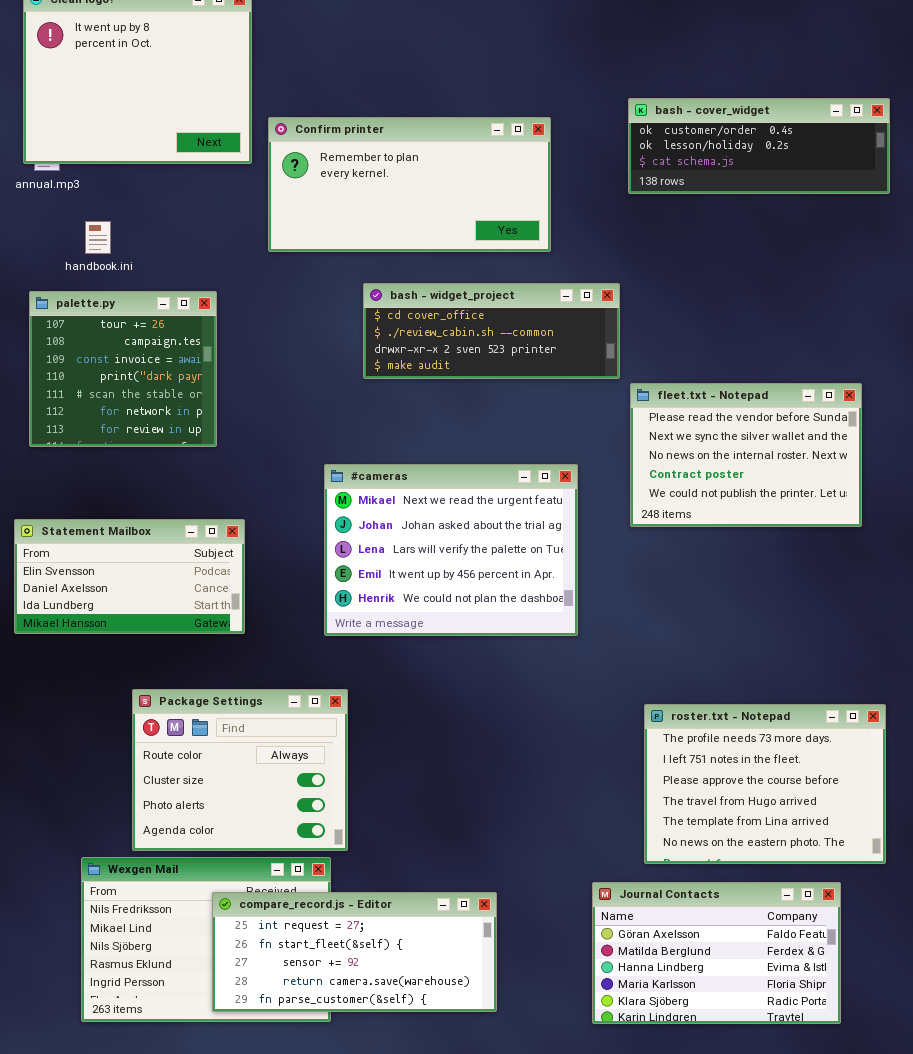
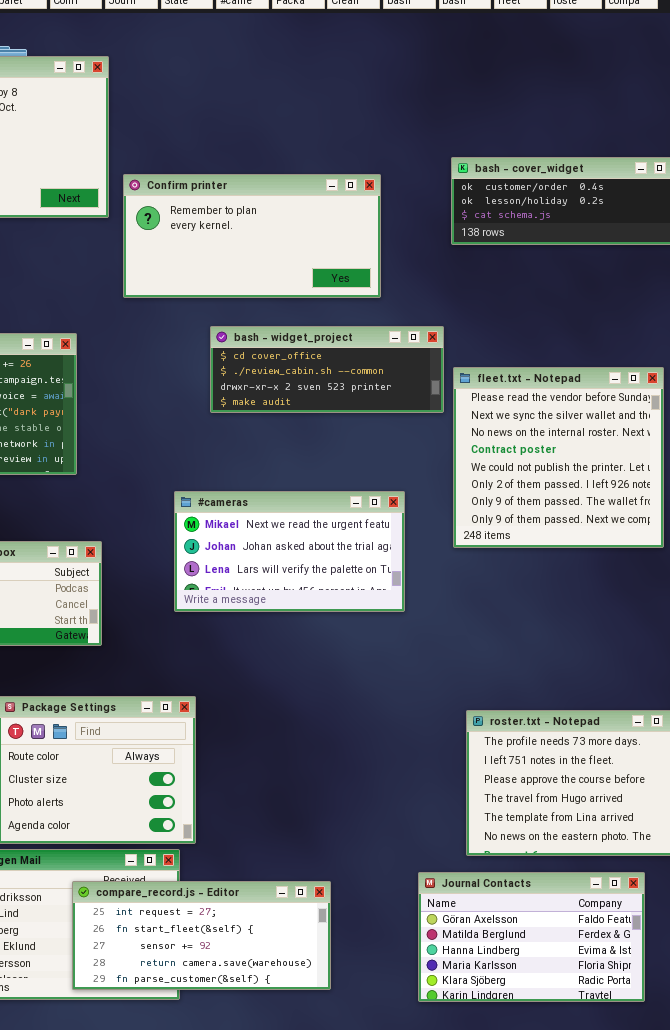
fleet.txt - Notepad: [630,383,862,527] -> [453,367,664,548], resized
#cameras: [324,464,578,636] -> [174,491,405,612], resized

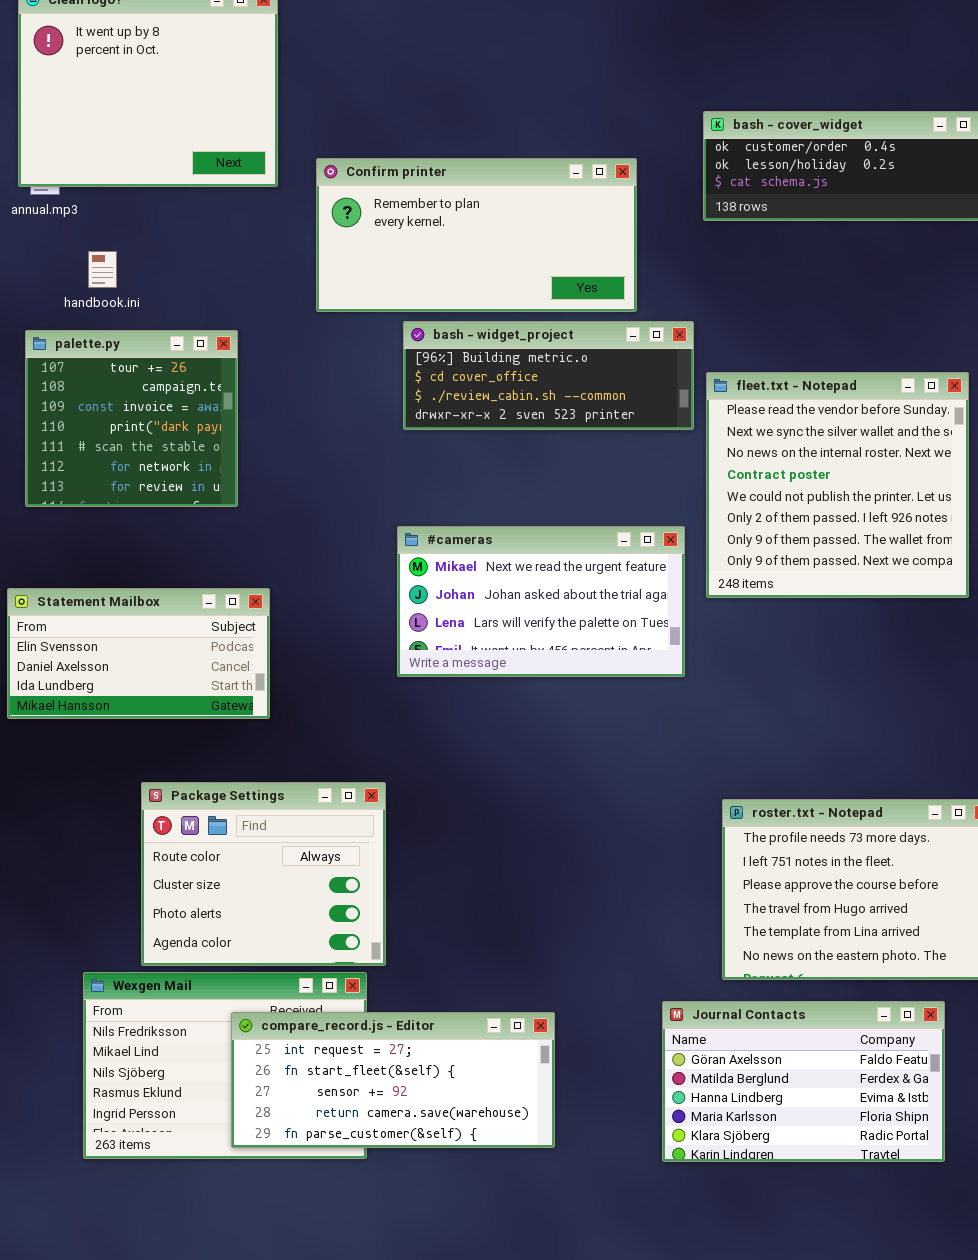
Confirm printer: [123,174,381,298] -> [316,158,637,312], moved
bash - widget_project: [210,326,444,413] -> [403,321,694,430], scrolled up 1 row
#cameras: [174,491,405,612] -> [397,526,685,677], moved

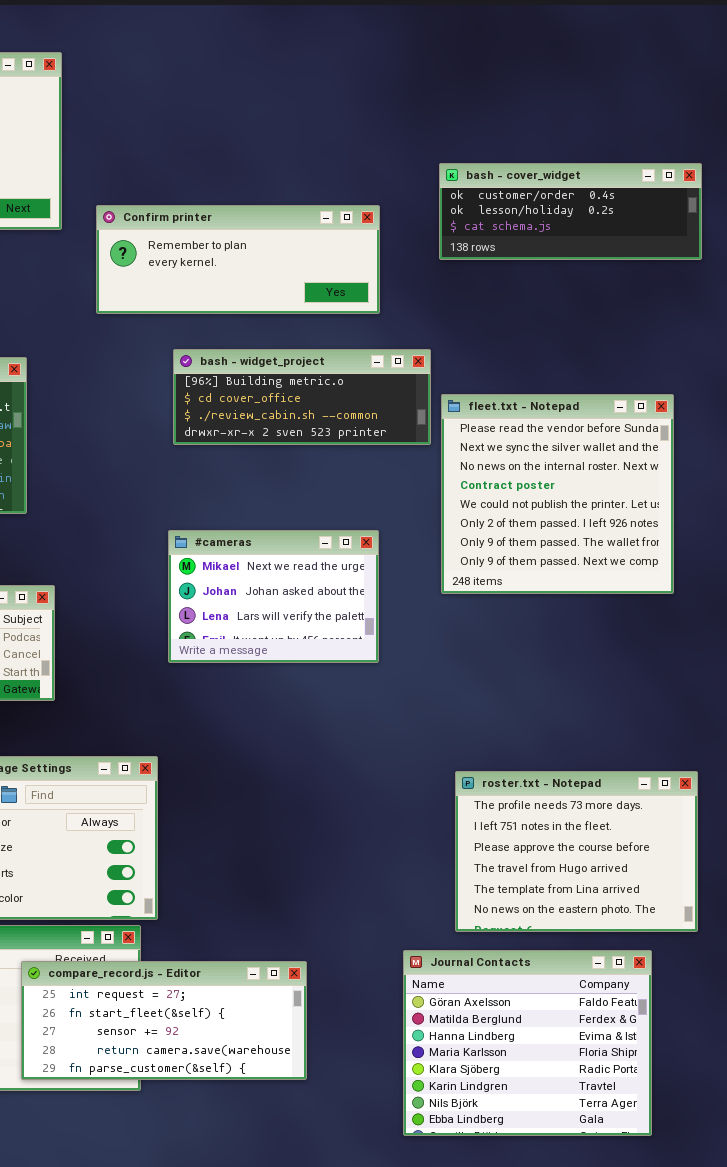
Confirm printer: [316,158,637,312] -> [96,205,380,314], resized
#cameras: [397,526,685,677] -> [168,530,379,663], resized
Journal Contacts: [662,1001,945,1162] -> [403,950,652,1136], resized

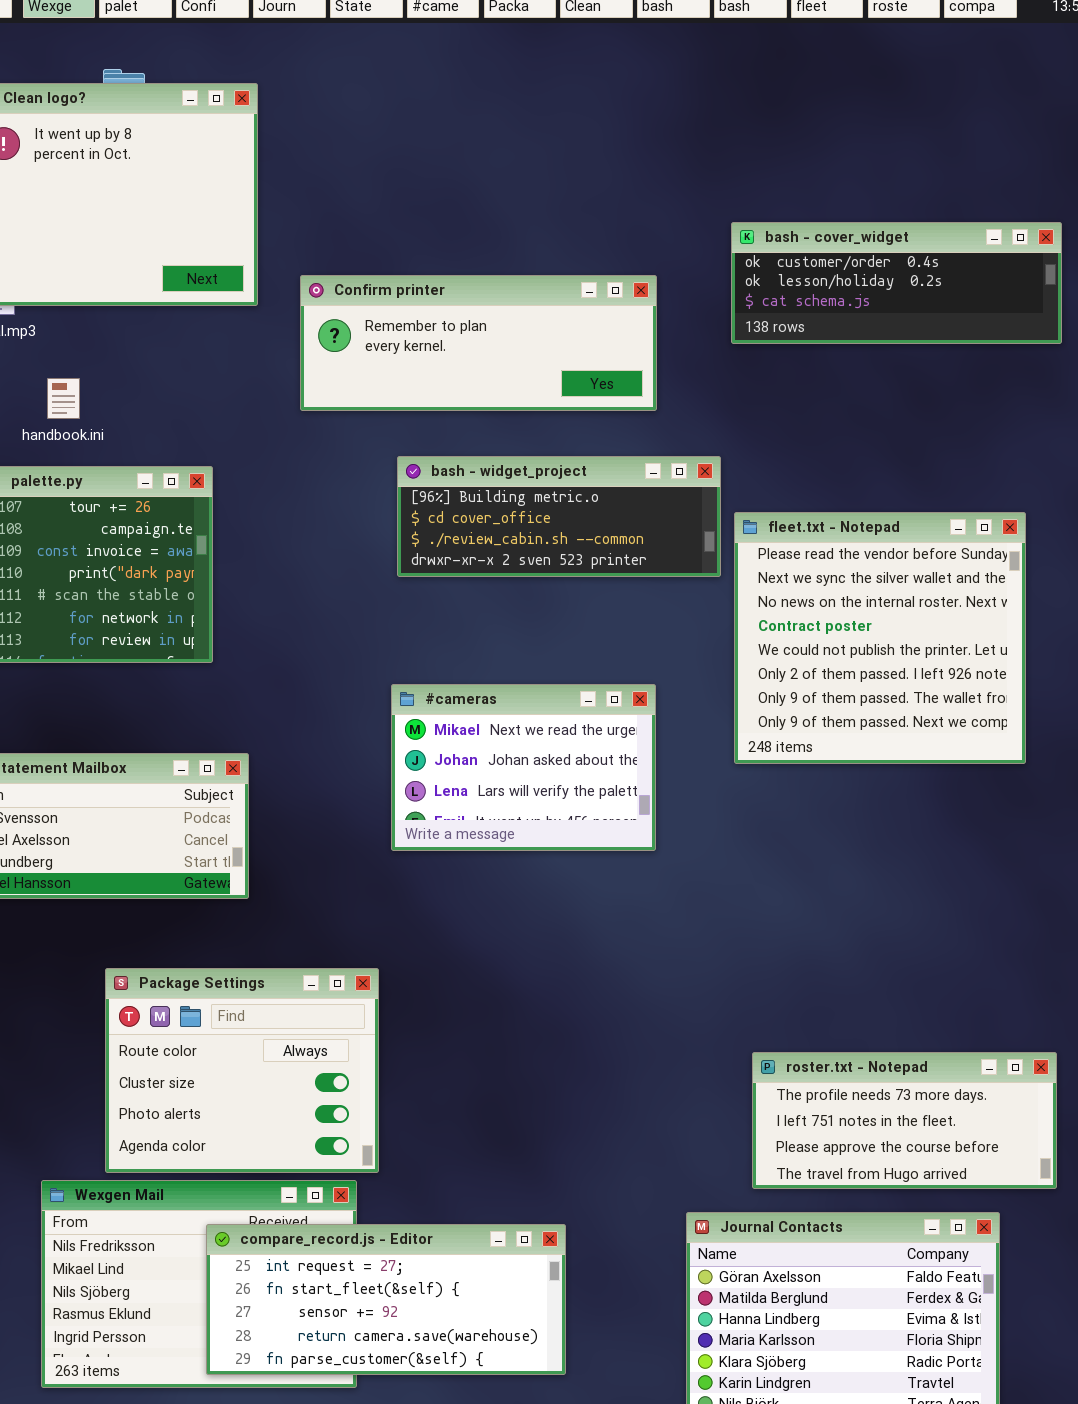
roster.txt - Notepad: [455,771,698,932] -> [752,1052,1057,1189], resized

